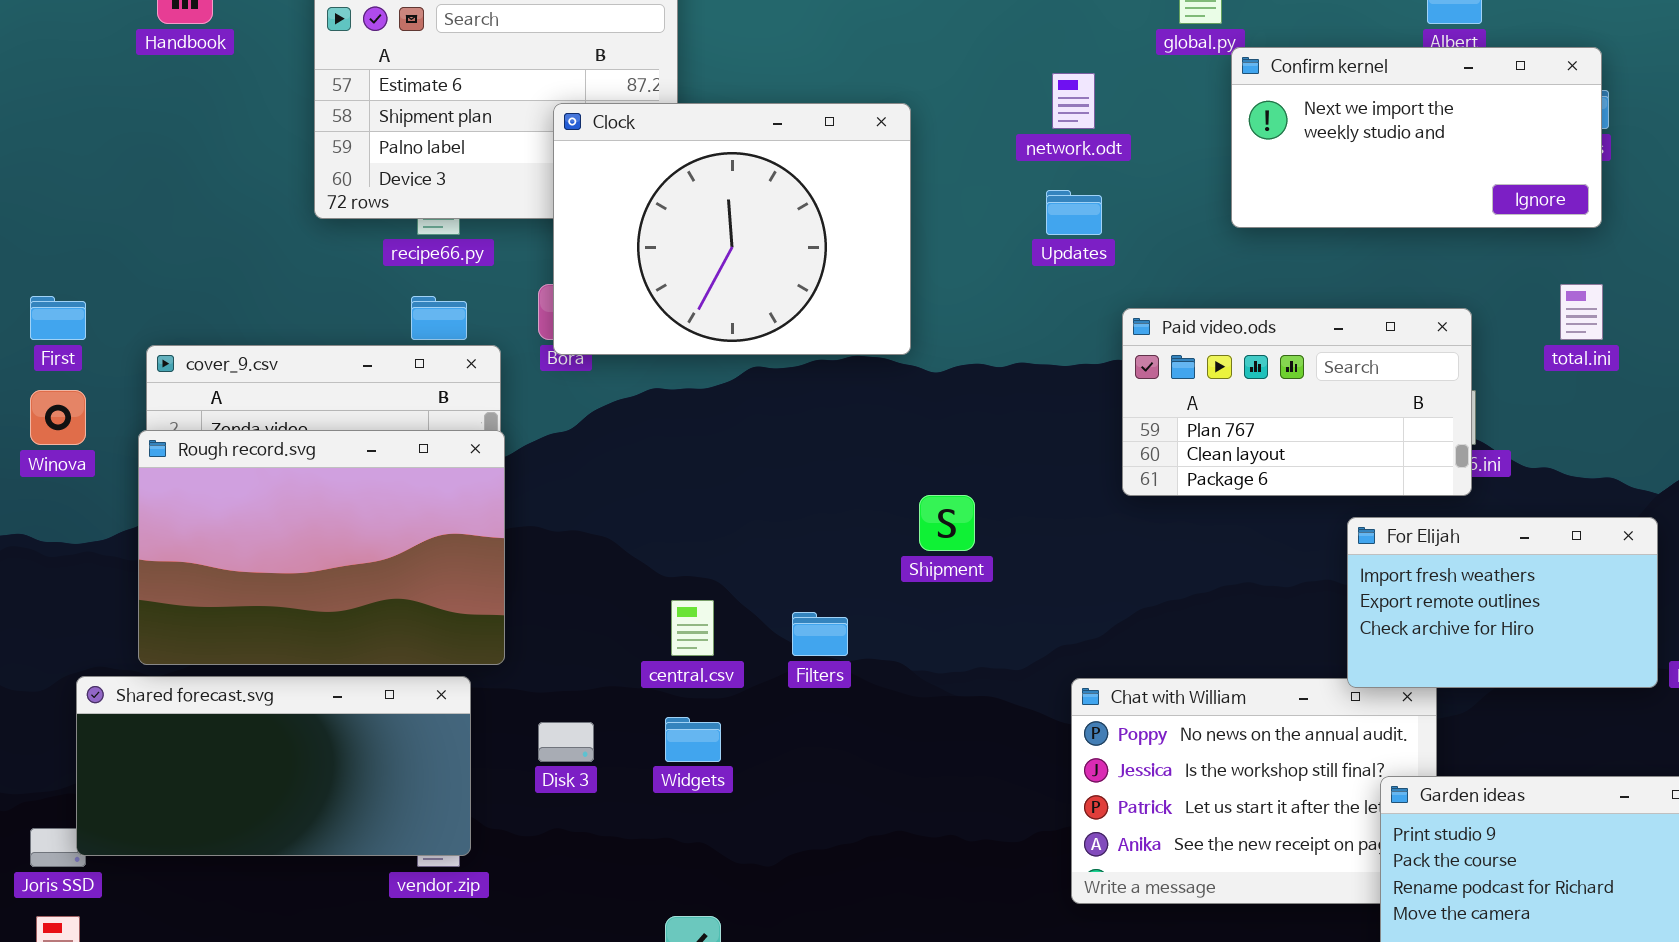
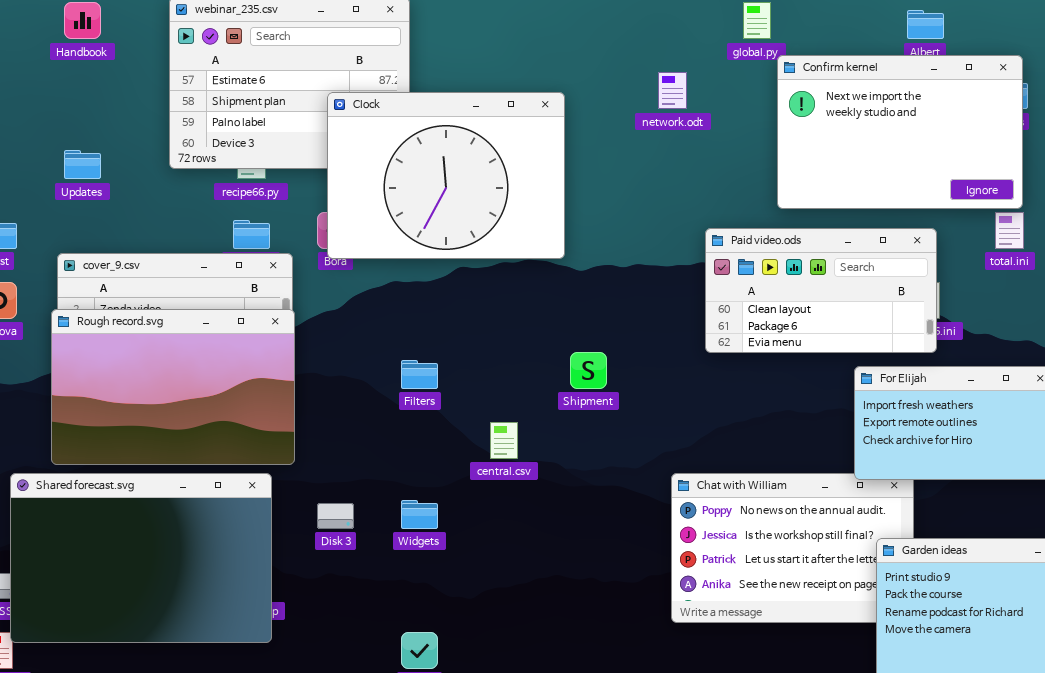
Confirm kernel: [1231,47,1602,228] -> [777,55,1023,209], resized
Updates: [1046,190,1102,235] -> [64,150,101,179], moved
Paid video.ods: [1122,308,1472,496] -> [705,228,937,353], scrolled down 1 row
central.csv: [671,600,714,656] -> [490,422,518,459], moved
Filters: [792,612,848,656] -> [401,360,438,389], moved
Shared forecast.svg: [76,676,471,856] -> [10,473,272,643], resized

